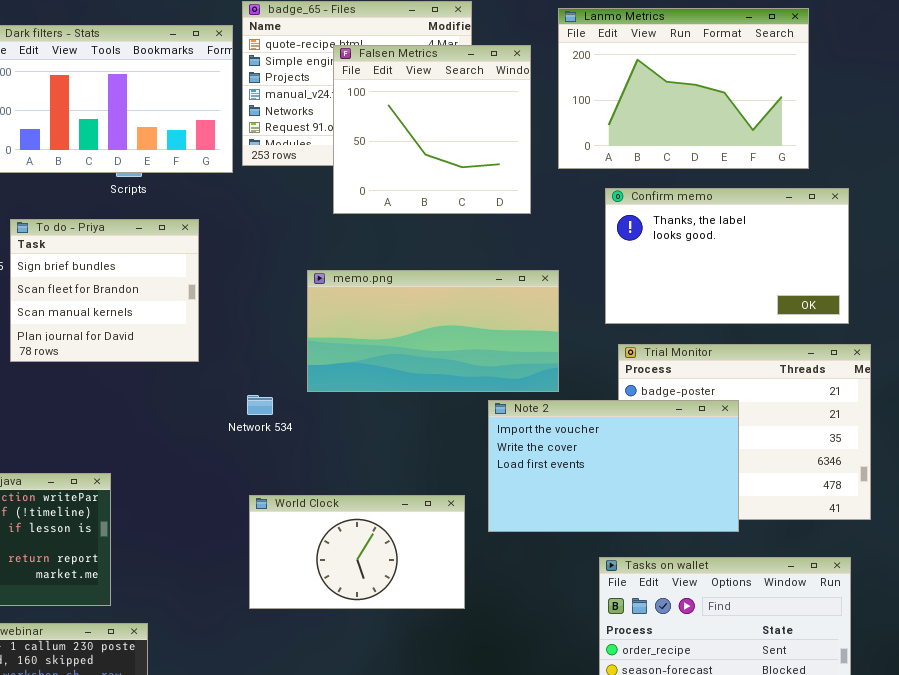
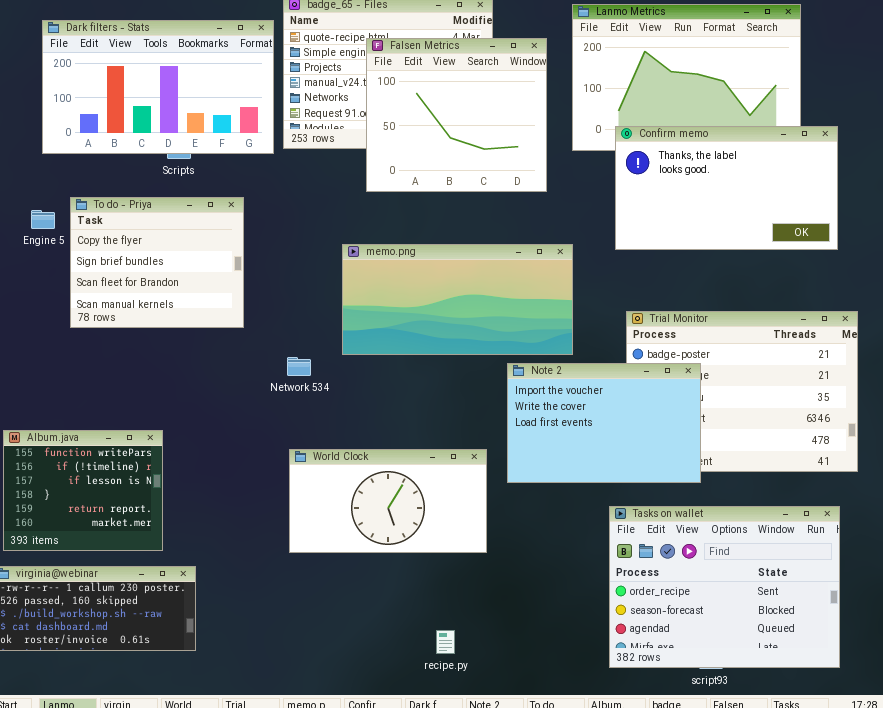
Confirm memo: [605,188,849,324] -> [615,126,838,250], moved
To do - Priya: [10,219,199,362] -> [70,197,244,328], scrolled up 1 row
Note 2: [488,400,739,532] -> [507,363,701,483], resized

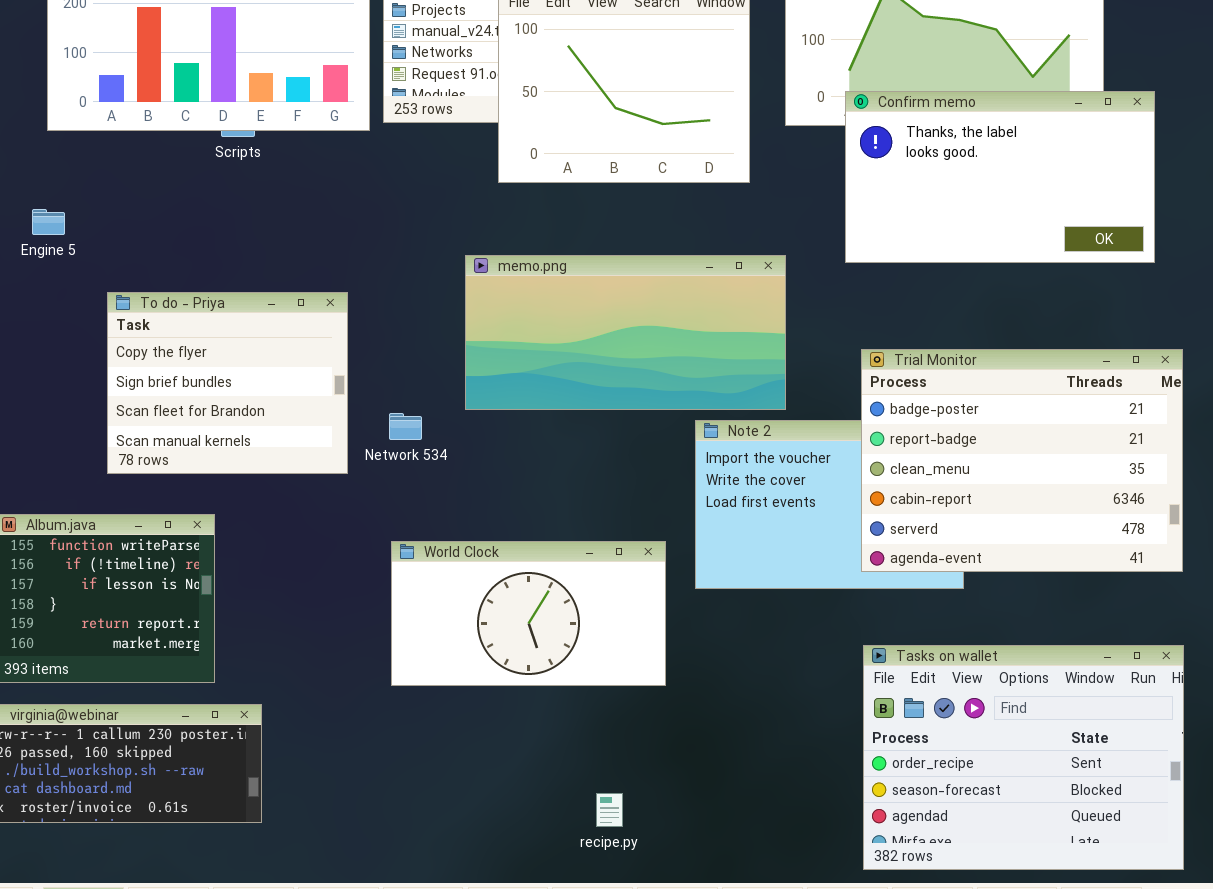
To do - Priya: [70,197,244,328] -> [107,292,348,474], moved
Trial Monitor: [626,311,858,472] -> [861,349,1183,572], raised
Tasks on wallet: [609,506,840,668] -> [863,645,1184,870], moved

